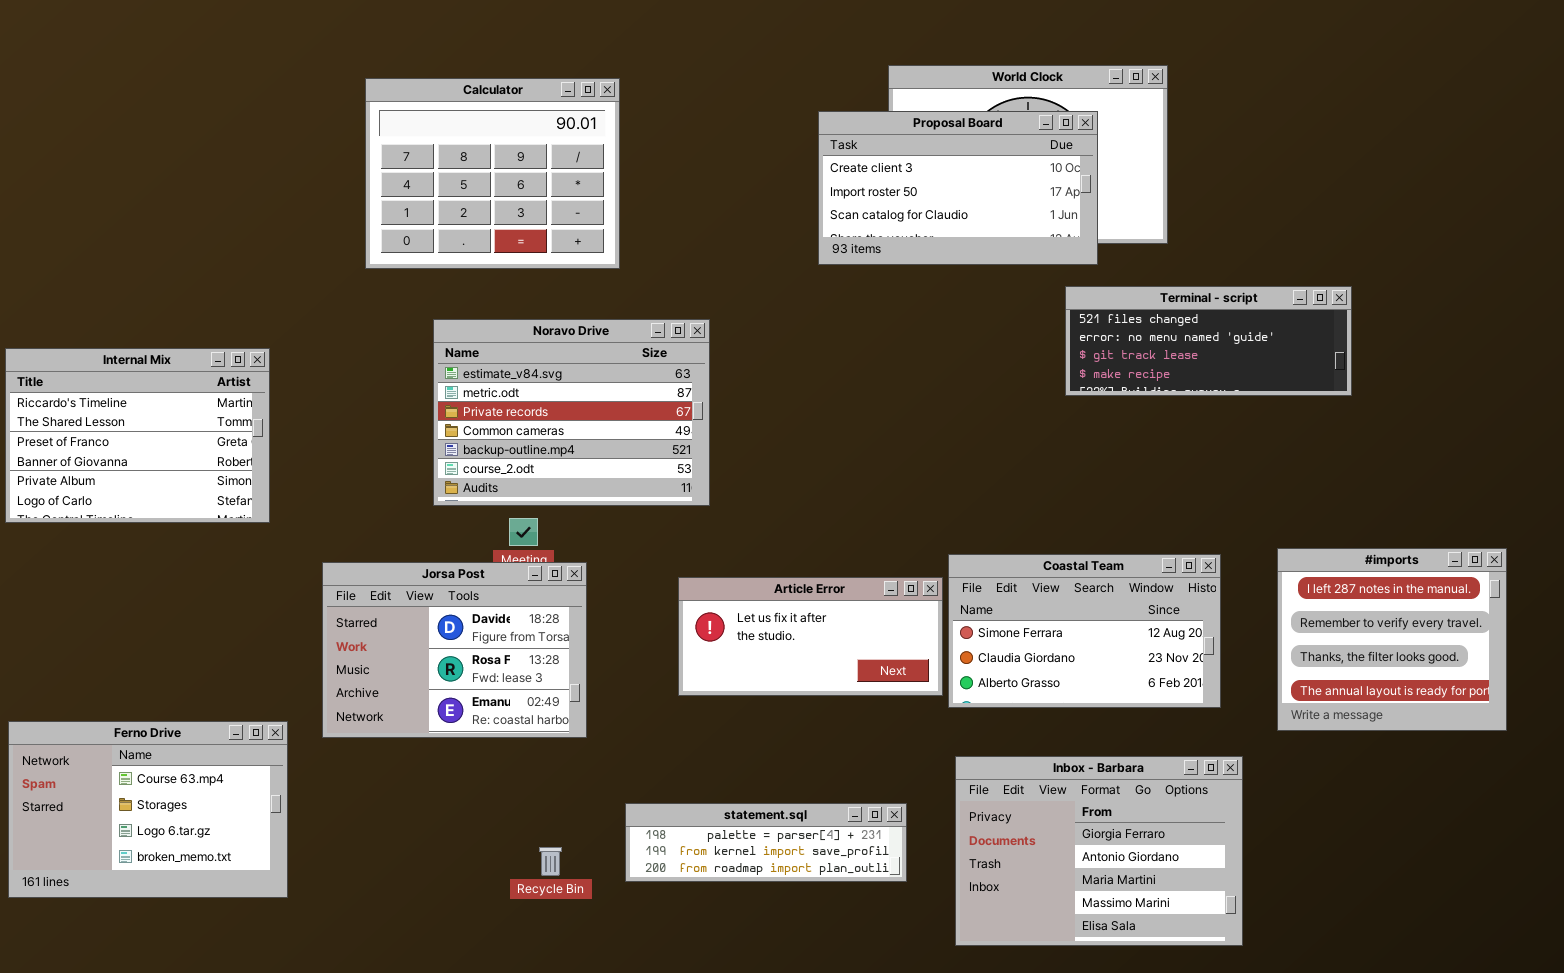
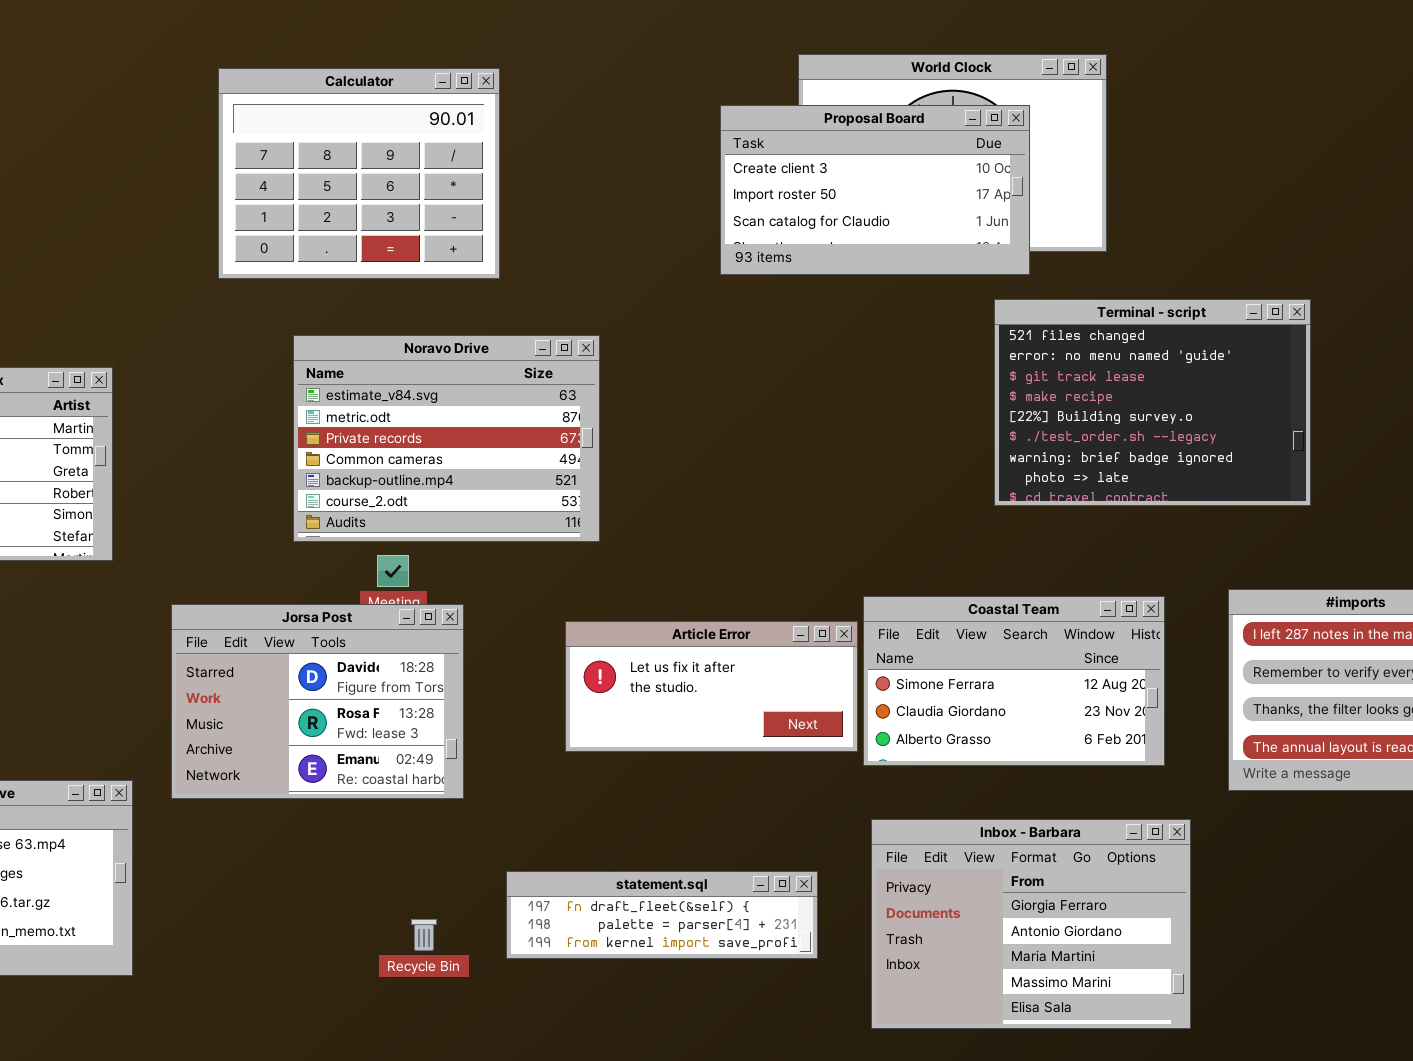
Terminal - script: [1065,286,1352,396] -> [994,299,1311,506], resized
statement.sql: [625,803,907,882] -> [506,871,818,959], scrolled up 1 row

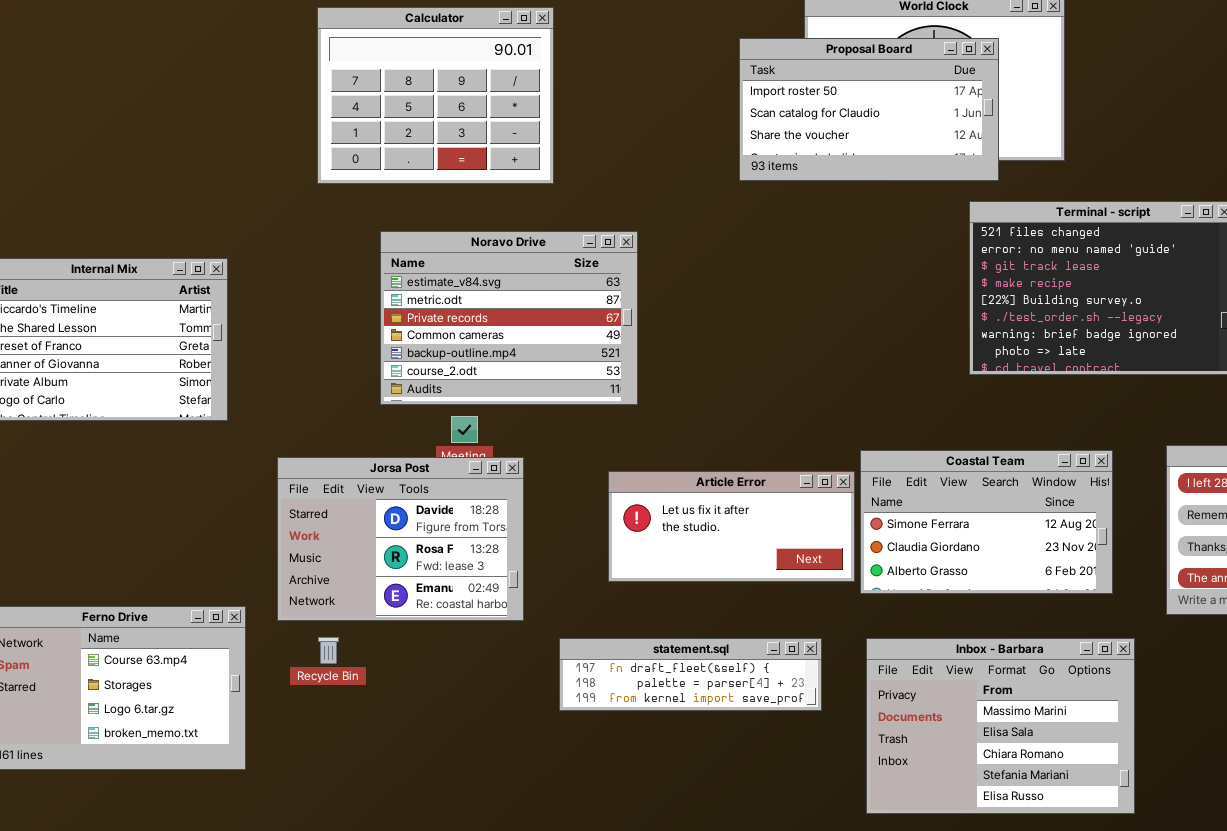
Proposal Board: [720,105,1030,275] -> [739,38,999,181], scrolled down 1 row
Inbox - Barbara: [871,819,1191,1029] -> [866,638,1135,814], scrolled down 3 rows
statement.sql: [506,871,818,959] -> [559,638,822,711], moved
Recycle Bin: [411,919,437,951] -> [318,637,339,664], moved

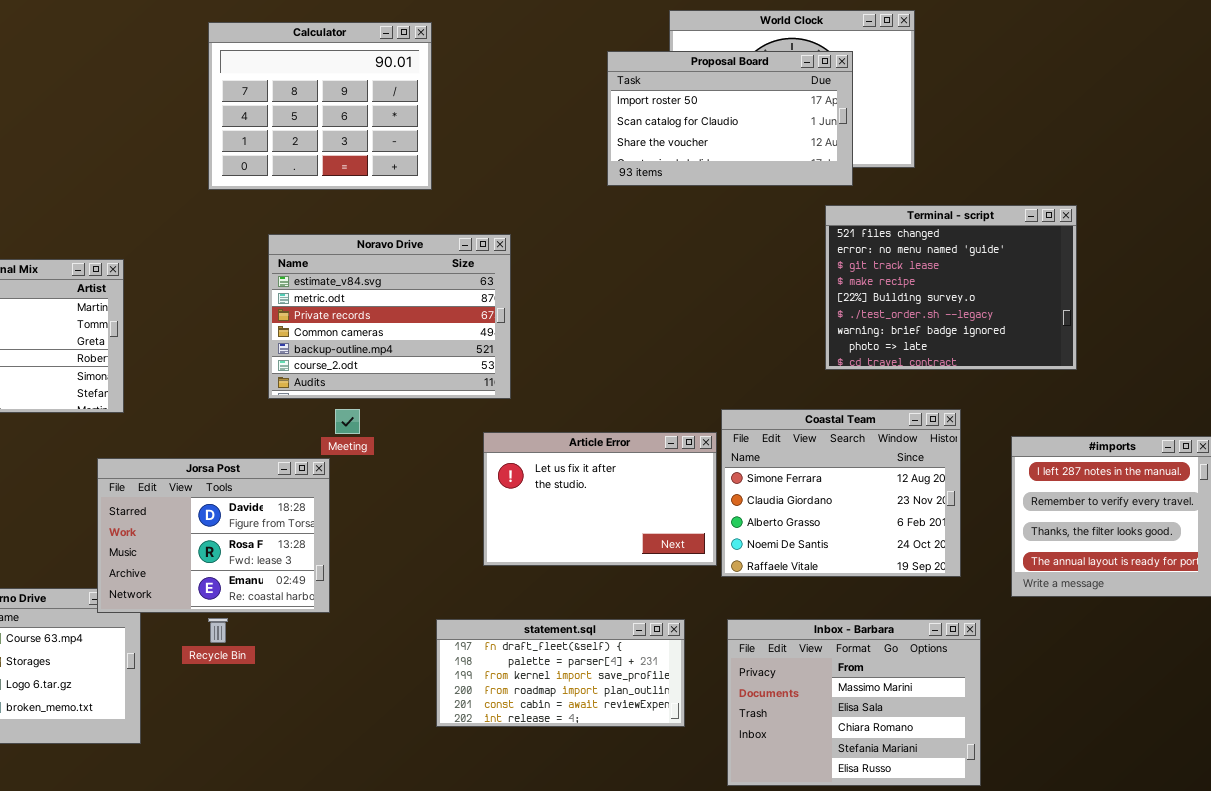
Coastal Team: [860,450,1113,594] -> [721,409,961,577], resized
Jorsa Post: [277,457,524,621] -> [97,458,330,613], moved
Article Error: [608,471,855,582] -> [483,432,717,566], resized
statement.sql: [559,638,822,711] -> [436,619,685,727], resized

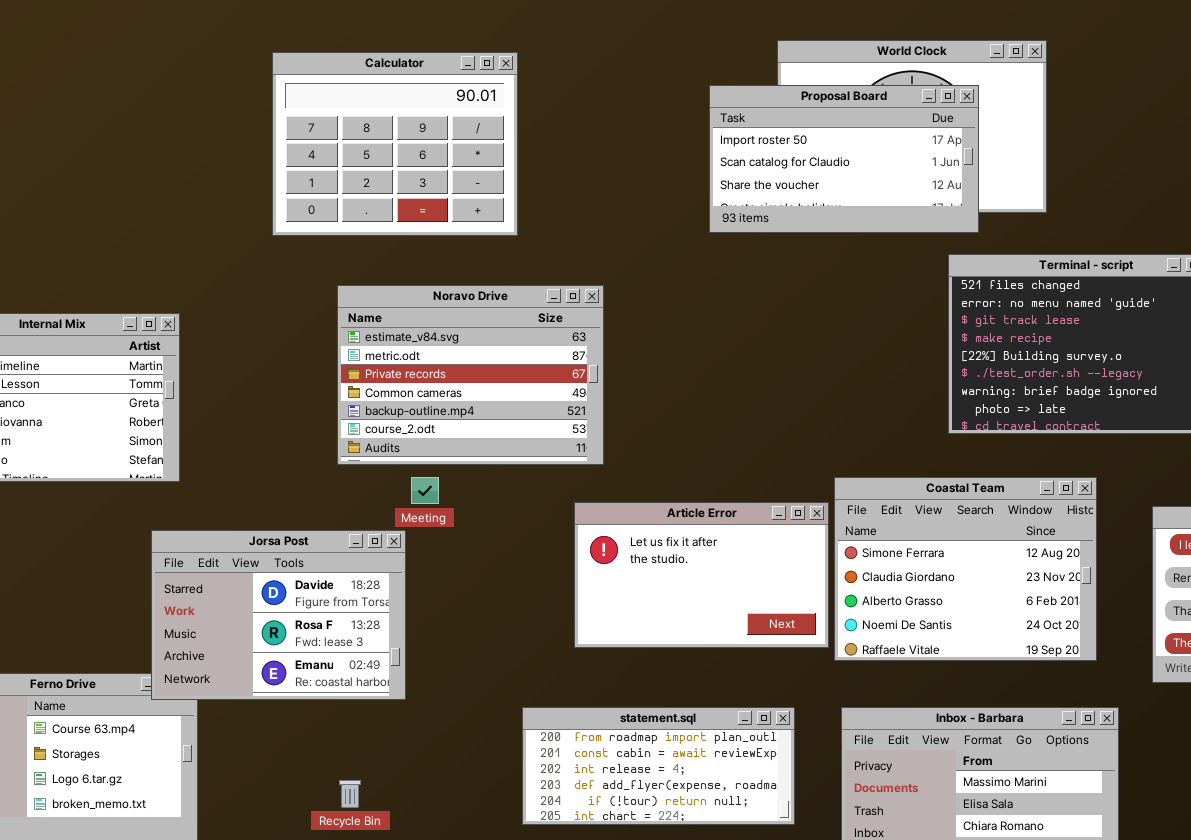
Recycle Bin: [208,618,228,643] -> [339,780,361,808], moved
statement.sql: [436,619,685,727] -> [522,707,795,825], scrolled down 3 rows

